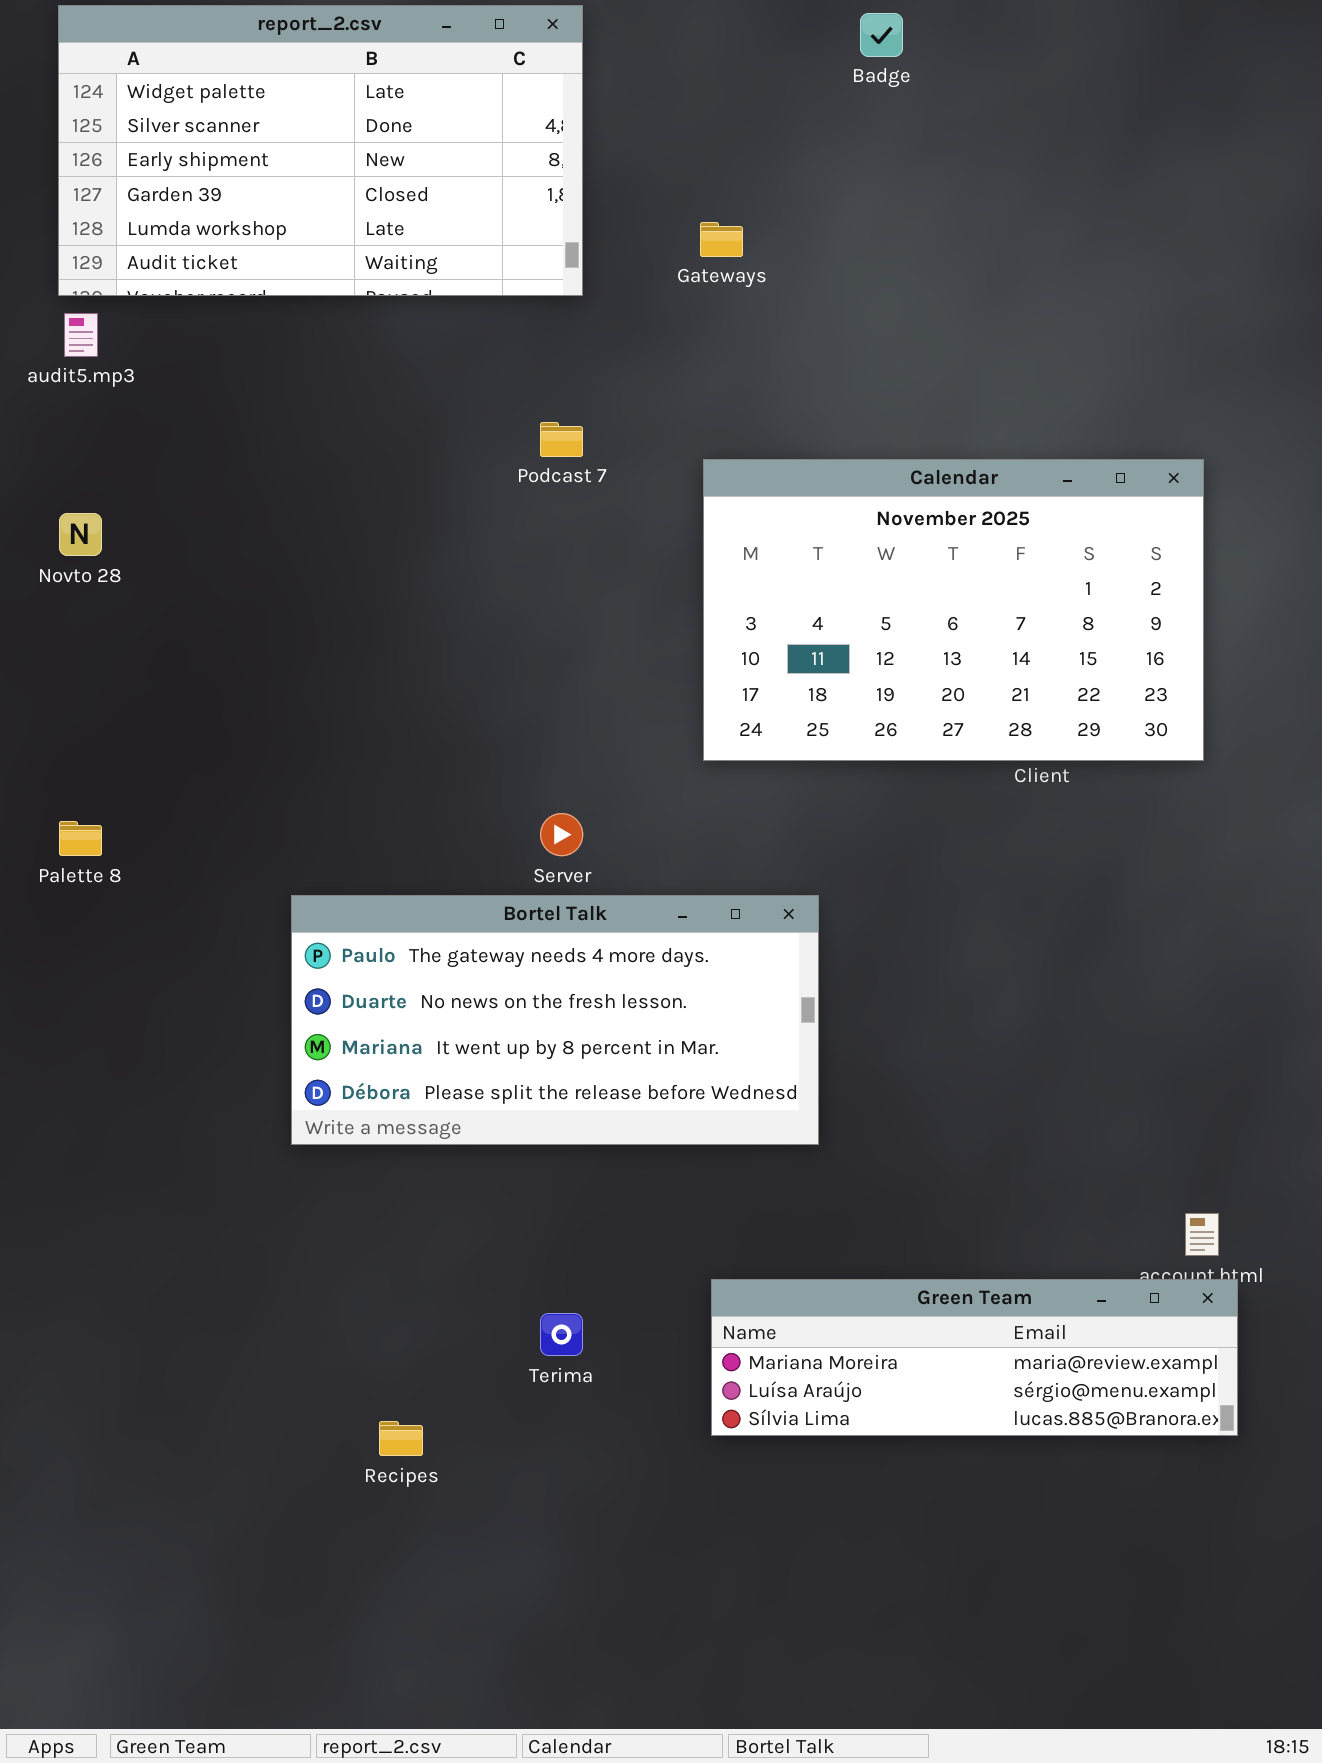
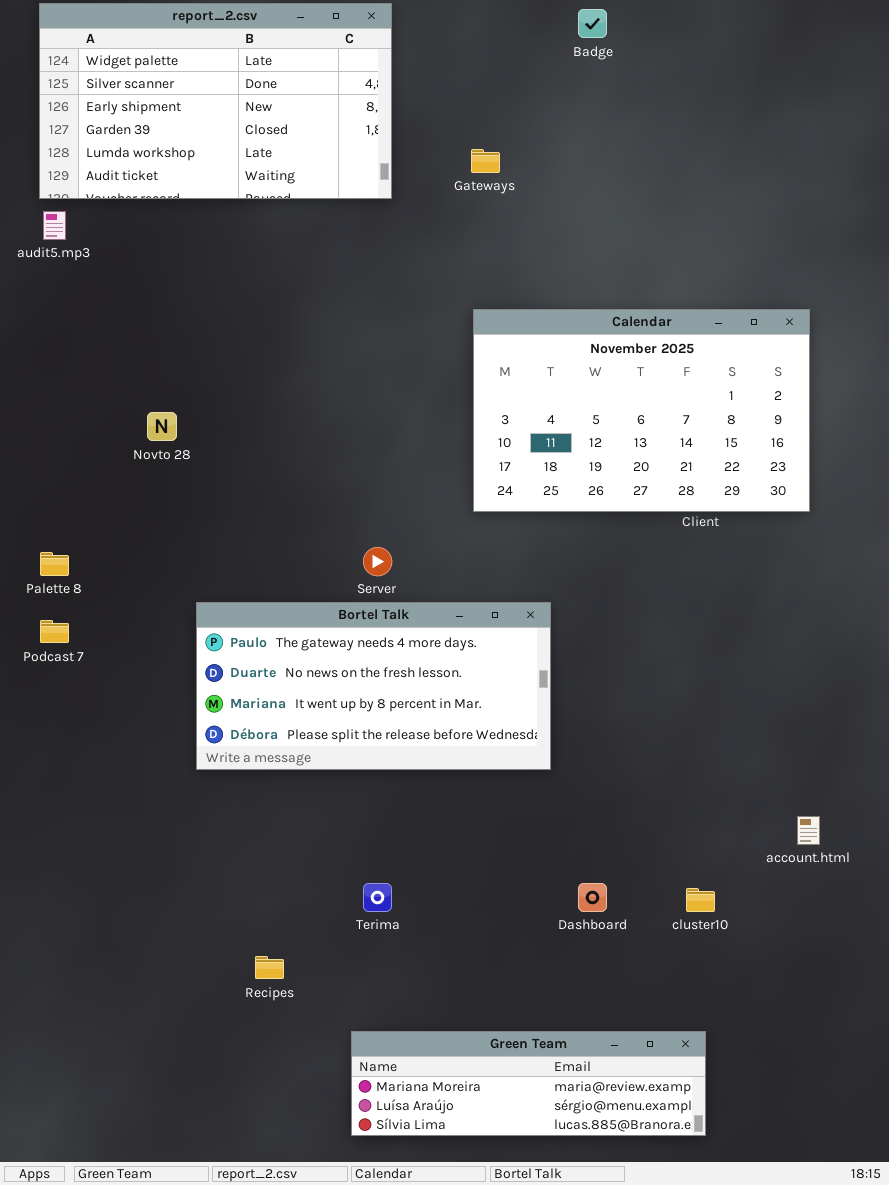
Podcast 7: [540,422,583,457] -> [40,620,69,643], moved
Novto 28: [59,513,102,556] -> [147,412,177,441], moved
Green Team: [711,1279,1238,1436] -> [351,1031,706,1136], moved

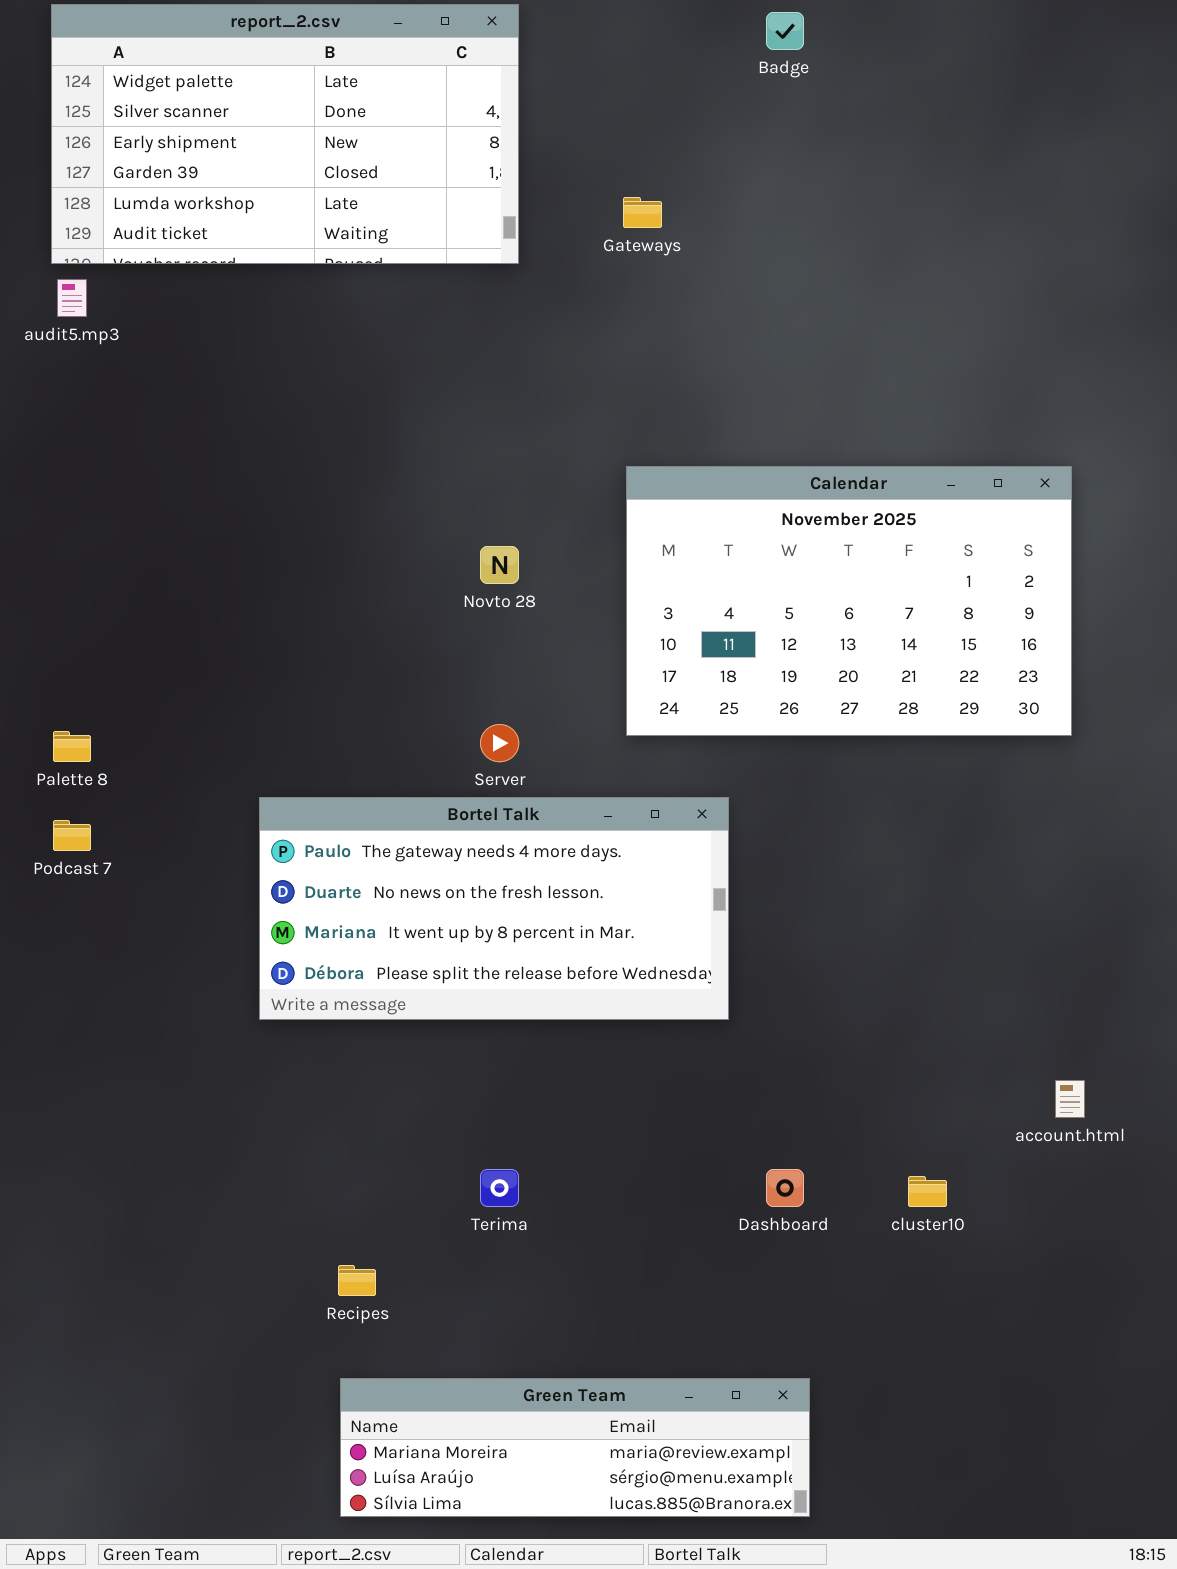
Calendar: [473,309,810,512] -> [626,466,1072,736], moved
Novto 28: [147,412,177,441] -> [480,546,519,584], moved
Green Team: [351,1031,706,1136] -> [340,1378,810,1517], moved

